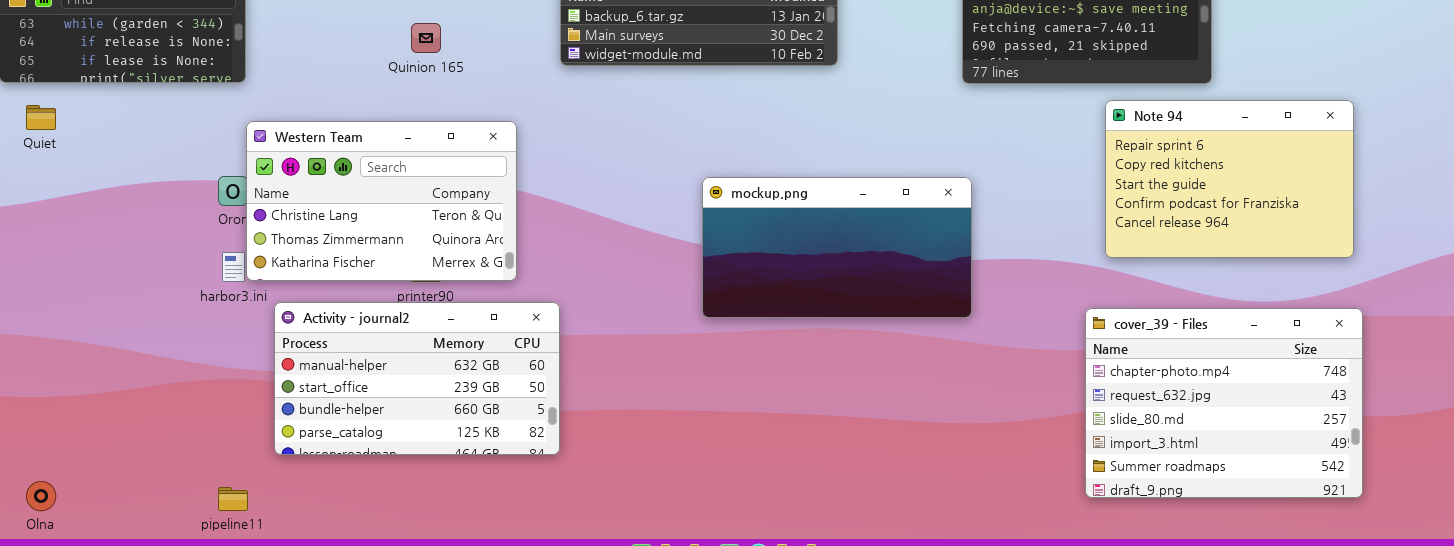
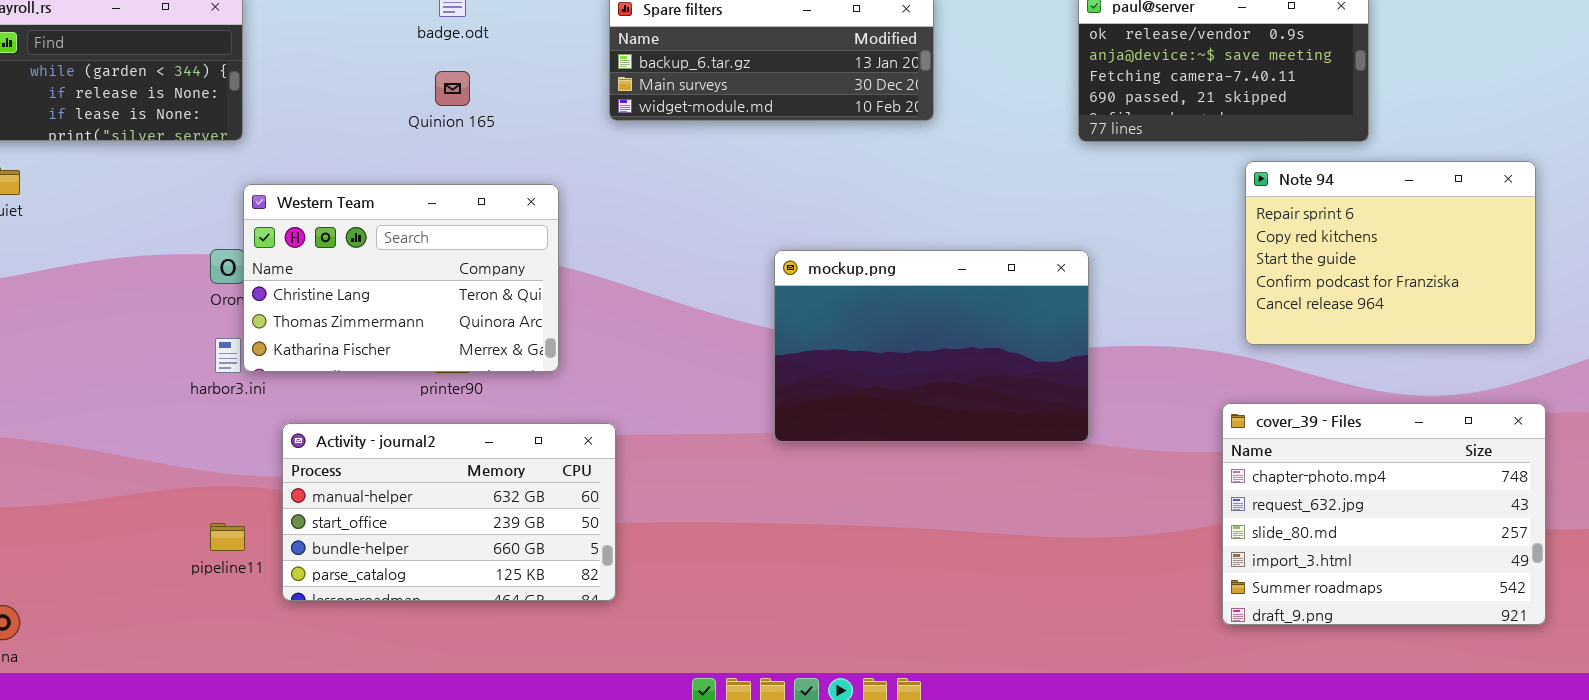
mockup.png: [702,177,972,318] -> [774,250,1089,442], resized
Activity - journal2: [274,302,560,455] -> [282,423,616,601], moved
pipeline11: [218,487,248,511] -> [210,523,245,551], moved

